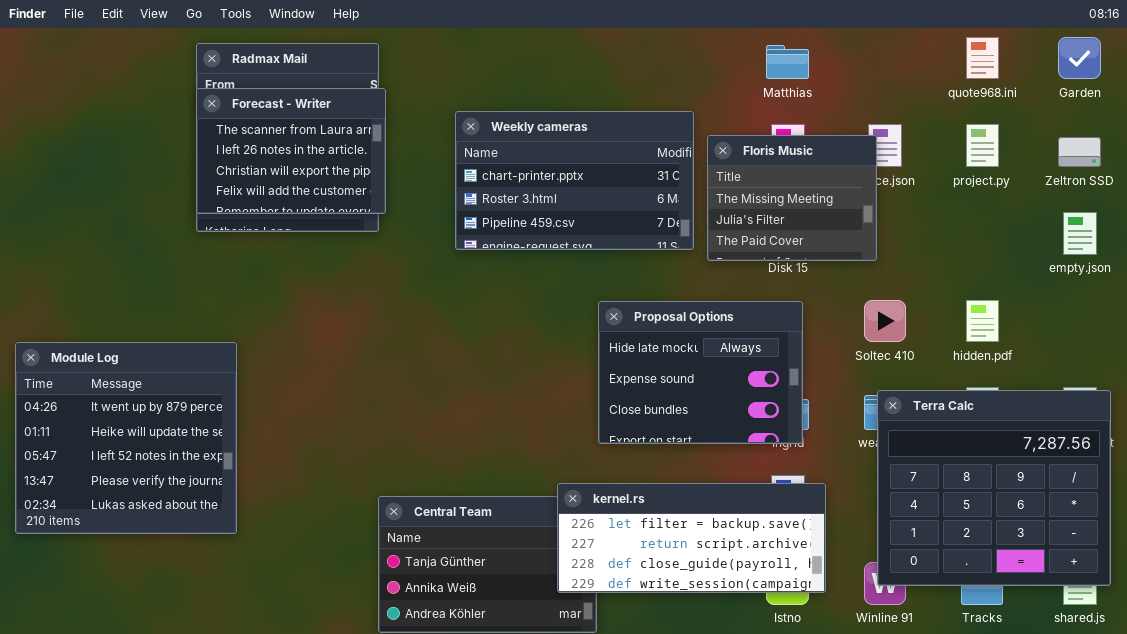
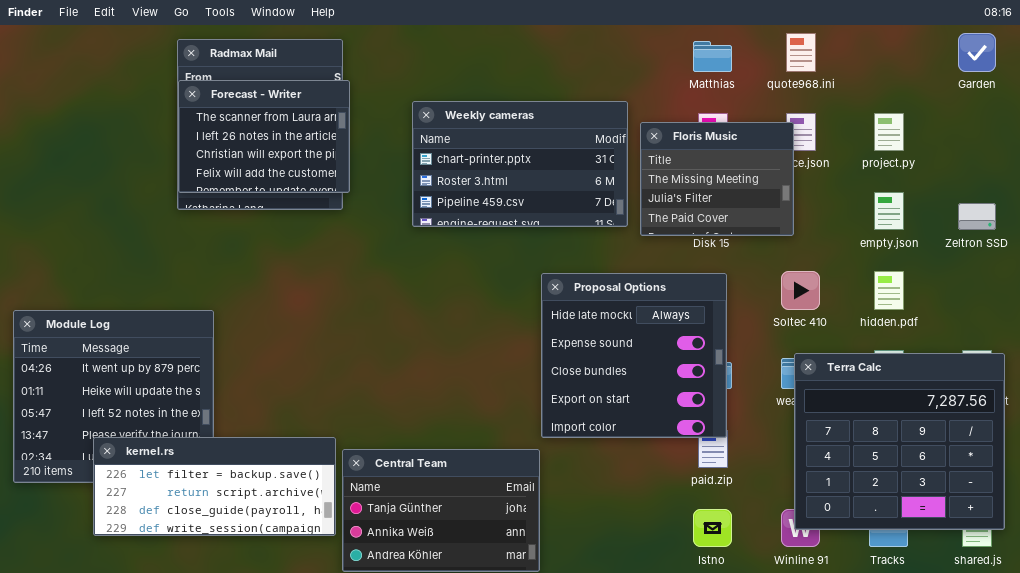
quote968.ini: [966,37,999,79] -> [786,33,816,72], moved
Zeltron SSD: [1058,137,1101,167] -> [958,203,996,230], moved
empty.json: [1063,212,1097,255] -> [874,192,904,230], moved
Proposal Options: [598,301,803,444] -> [541,273,727,438], resized
kernel.rs: [557,483,826,593] -> [93,437,336,536], moved

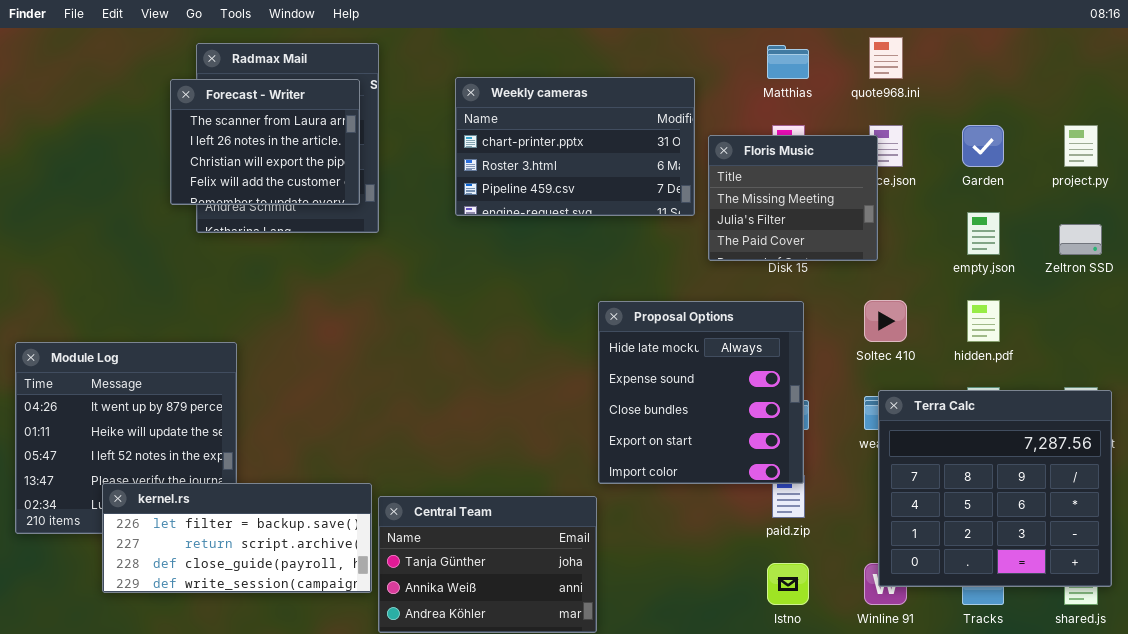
Garden: [958,33,996,72] -> [962,125,1004,167], moved
Forecast - Writer: [178,80,350,193] -> [170,79,360,205], moved
Weekly cameras: [412,101,628,227] -> [455,77,695,216], moved
project.py: [874,113,904,151] -> [1064,125,1098,167], moved

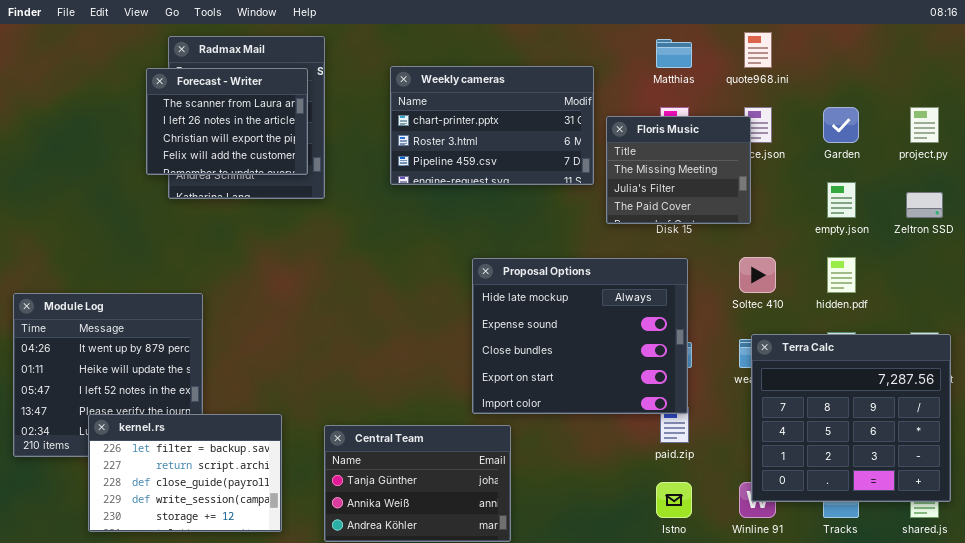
Proposal Options: [598,301,804,484] -> [472,258,688,414], resized
kernel.rs: [102,483,372,593] -> [88,414,282,532], resized

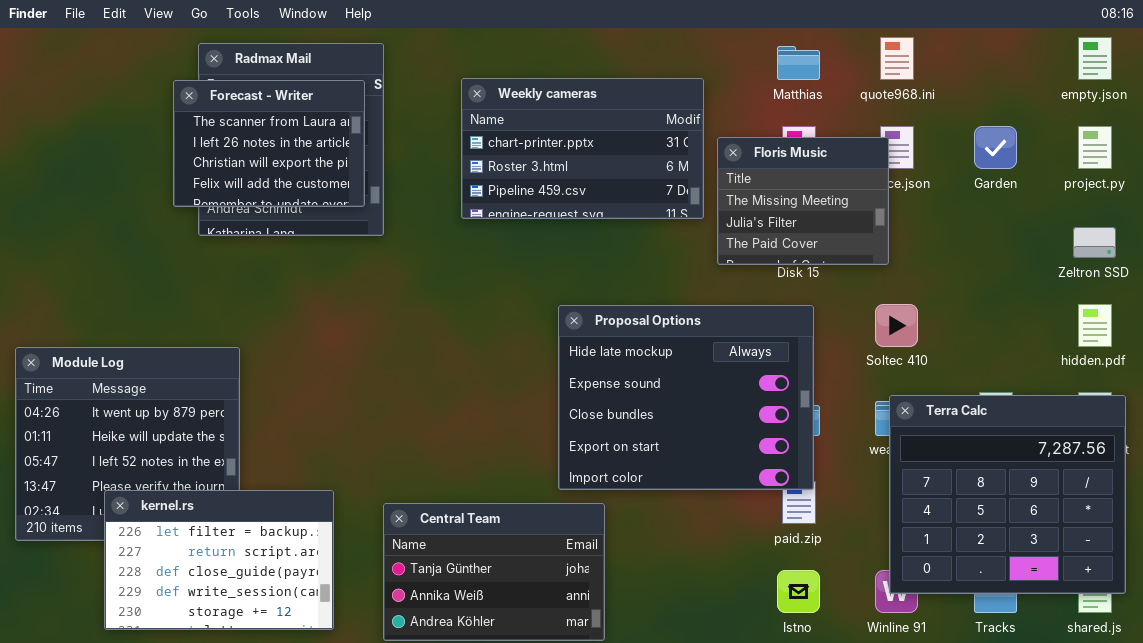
empty.json: [827,182,856,218] -> [1078,37,1112,80], moved
hidden.pdf: [827,257,856,293] -> [1078,304,1112,347], moved

